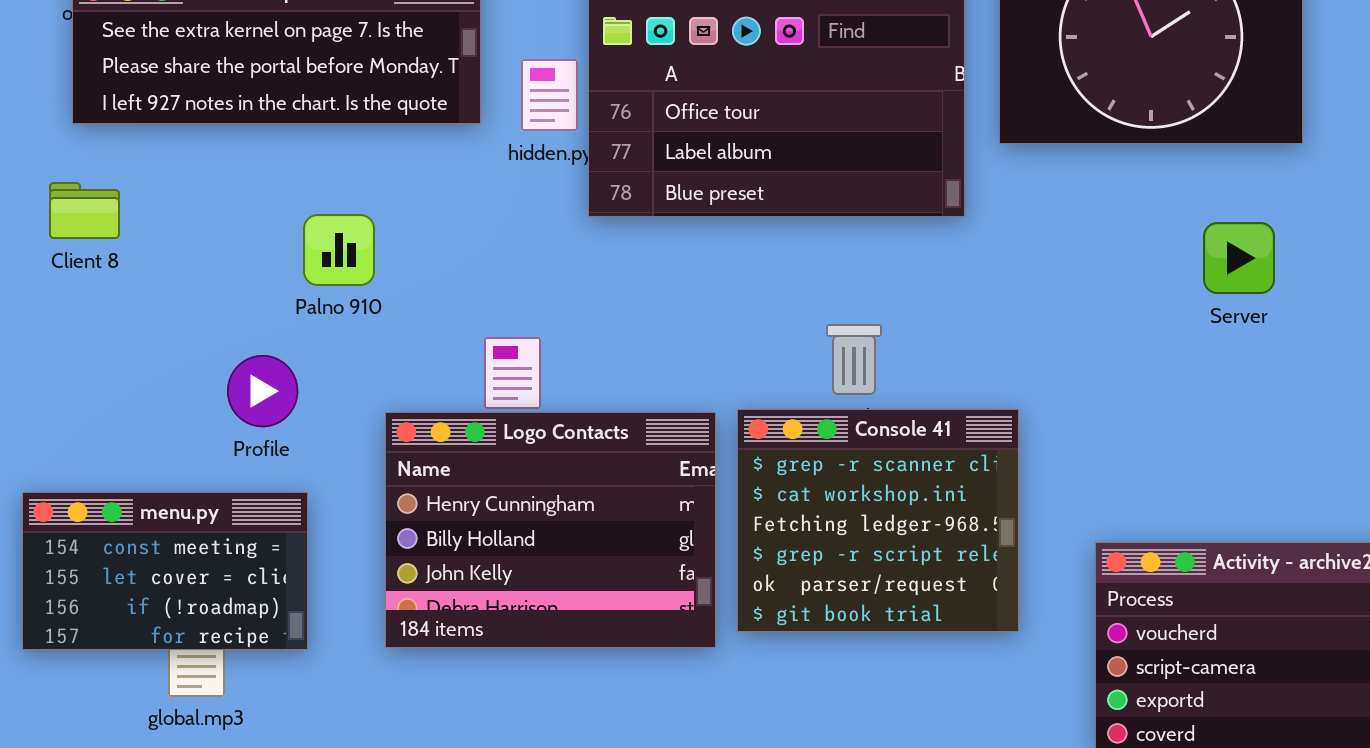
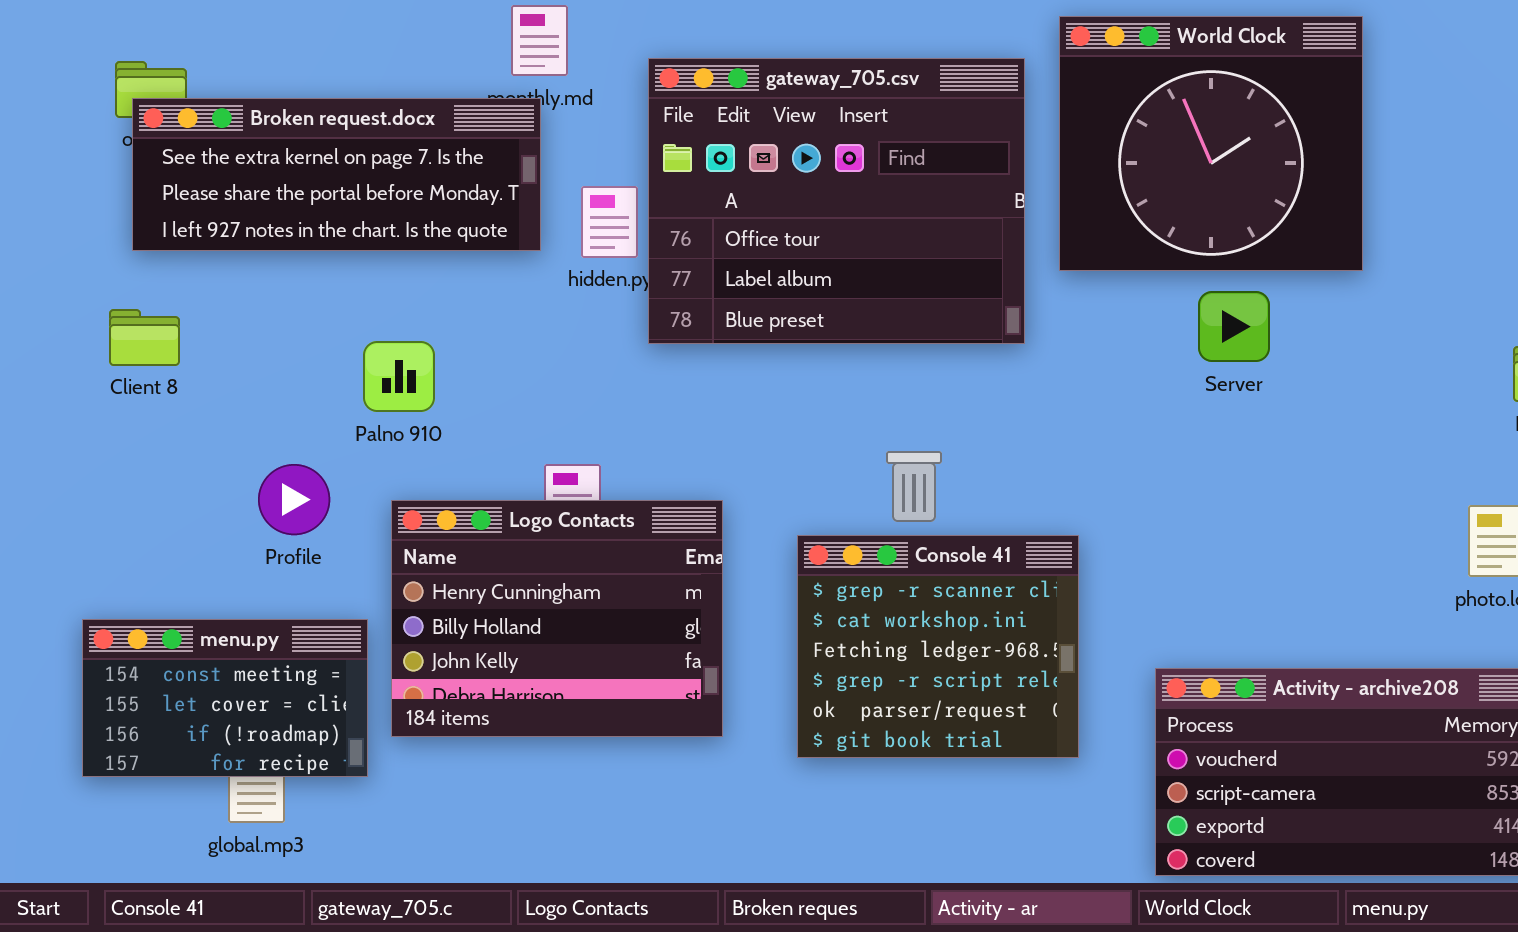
Server: [1203,222,1275,294] -> [1198,291,1270,362], moved
Profile: [227,355,298,427] -> [258,464,330,535], moved
Logo Contacts: [385,412,716,648] -> [391,500,723,737], moved

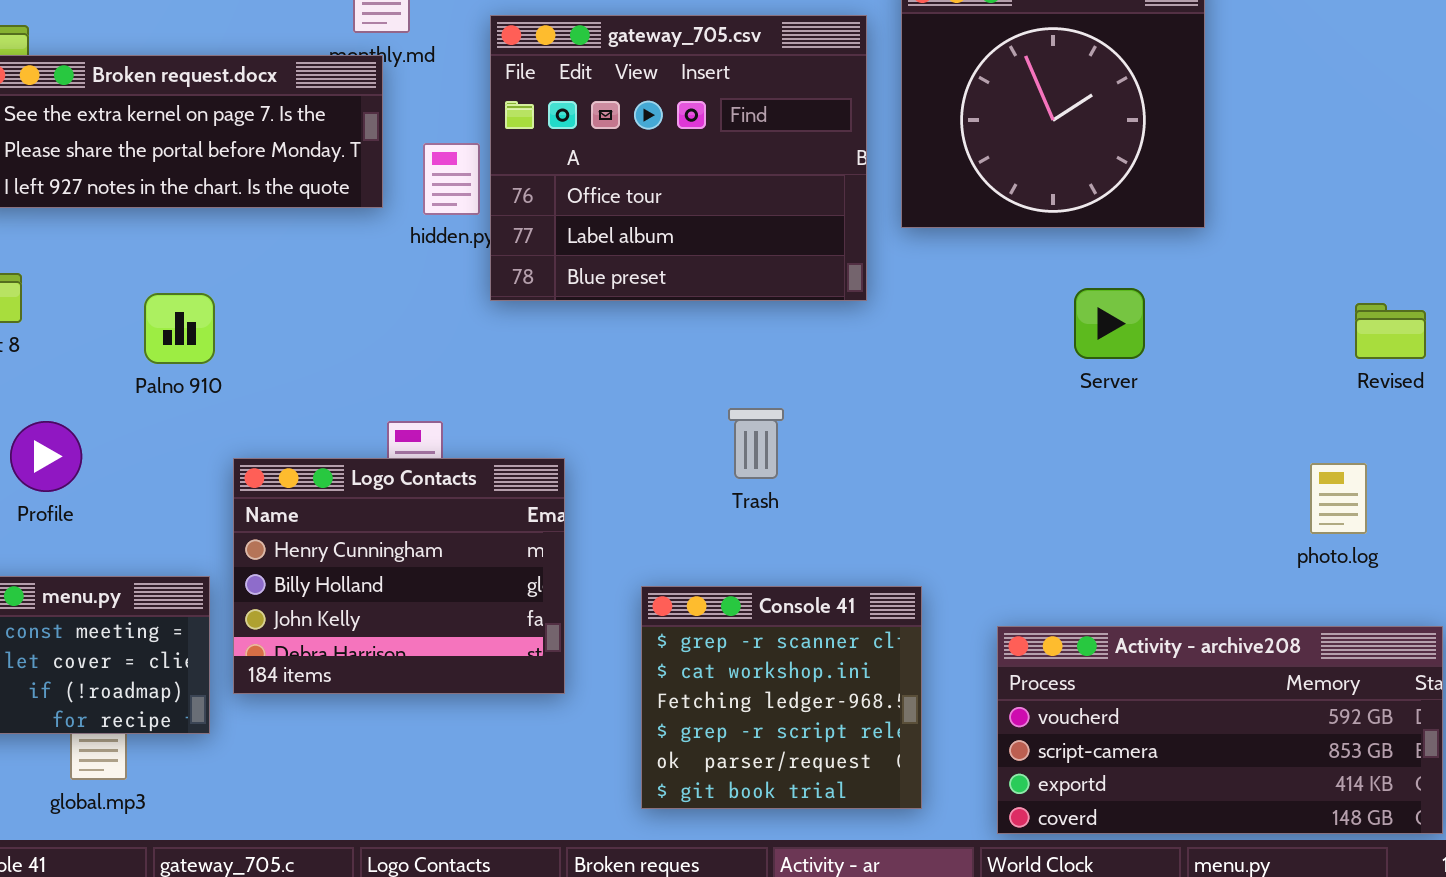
Server: [1198,291,1270,362] -> [1074,288,1145,359], moved
Palno 910: [363,341,435,412] -> [144,293,215,364], moved
Profile: [258,464,330,535] -> [10,421,82,492], moved
Console 41: [797,535,1079,758] -> [641,586,922,809], moved

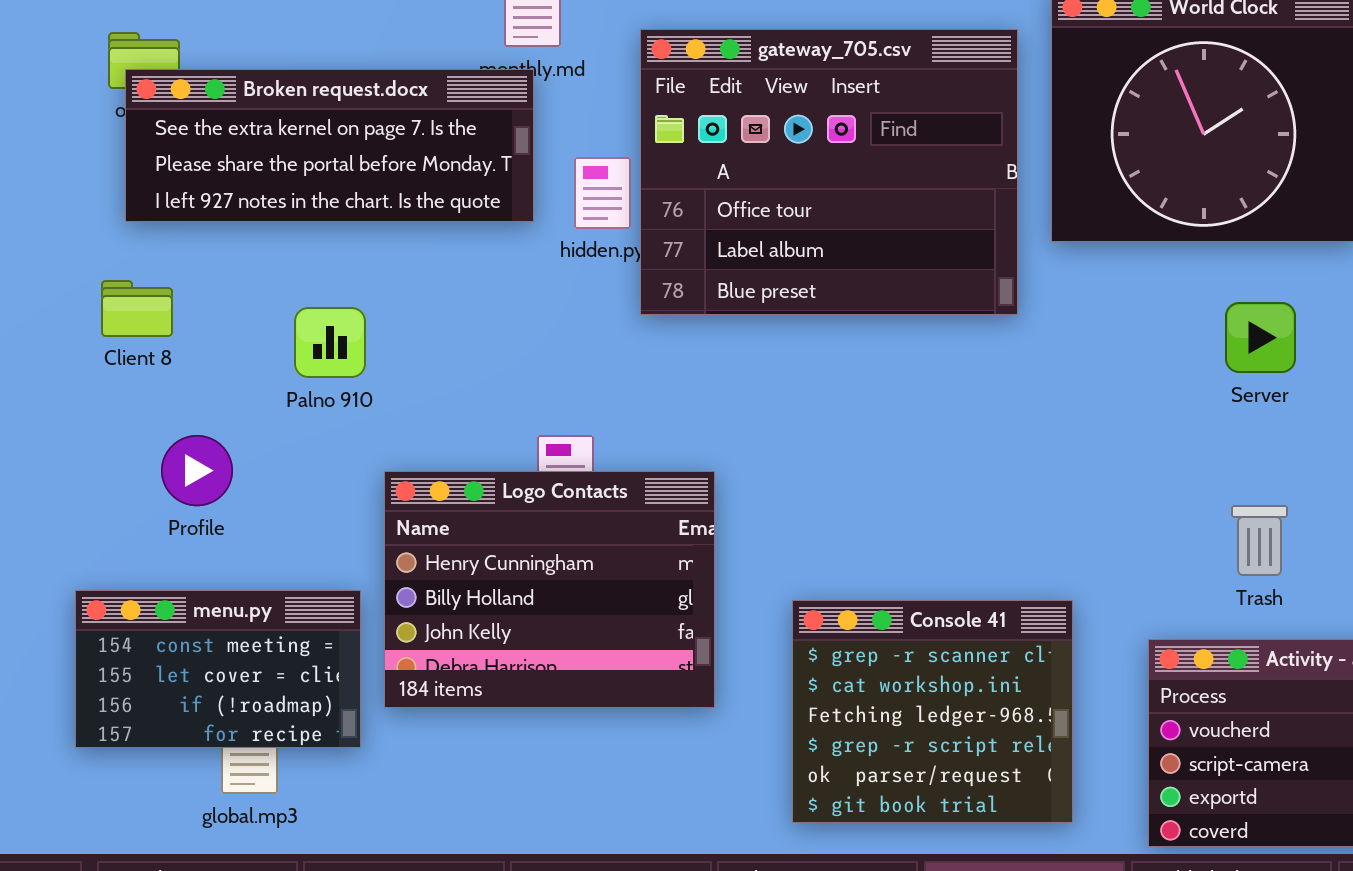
Trash: [728,408,784,479] -> [1231,505,1288,576], moved

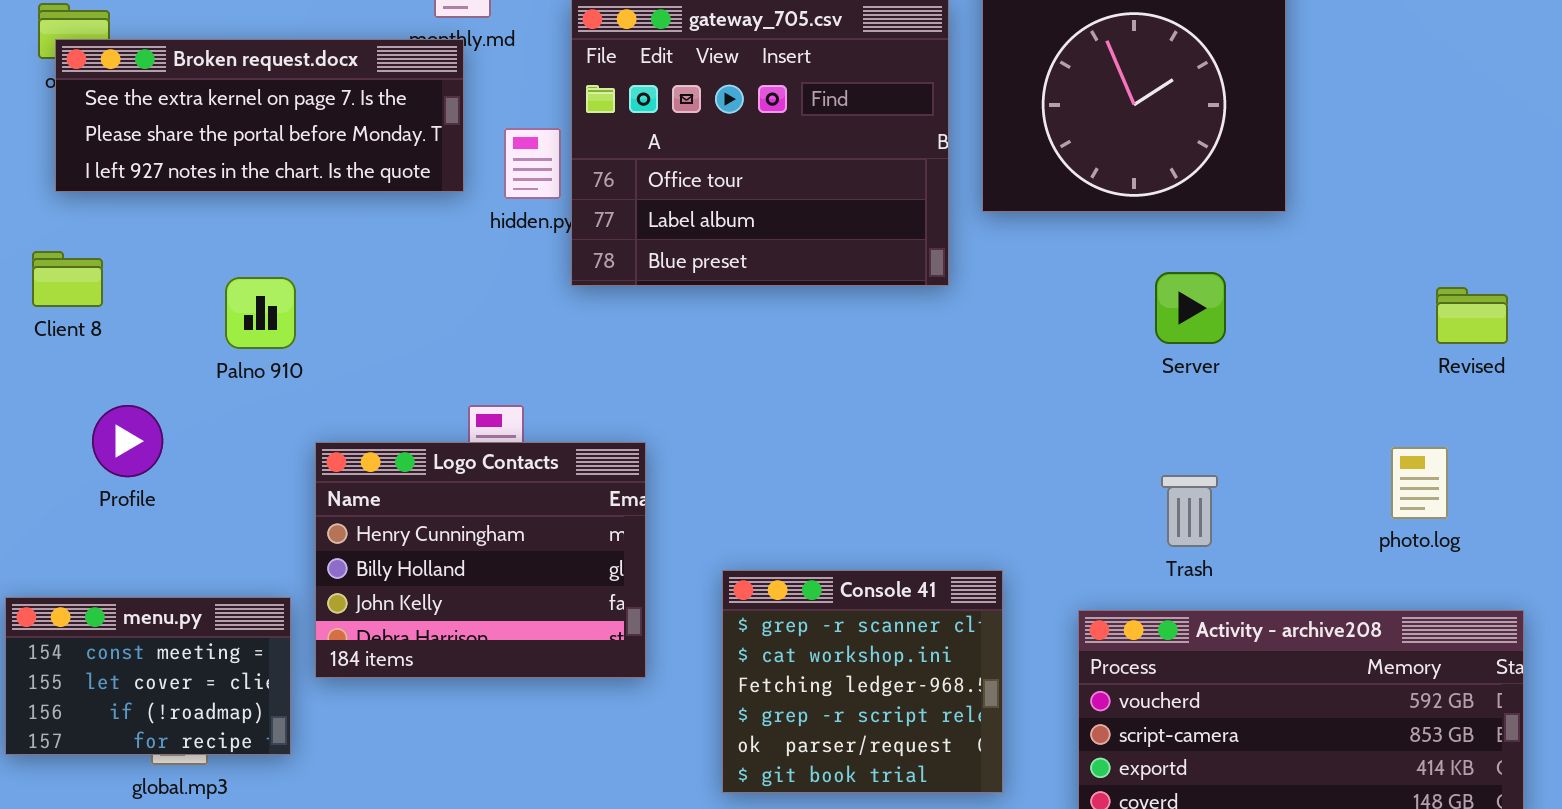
menu.py: [75,590,361,748] -> [5,597,291,755], moved

